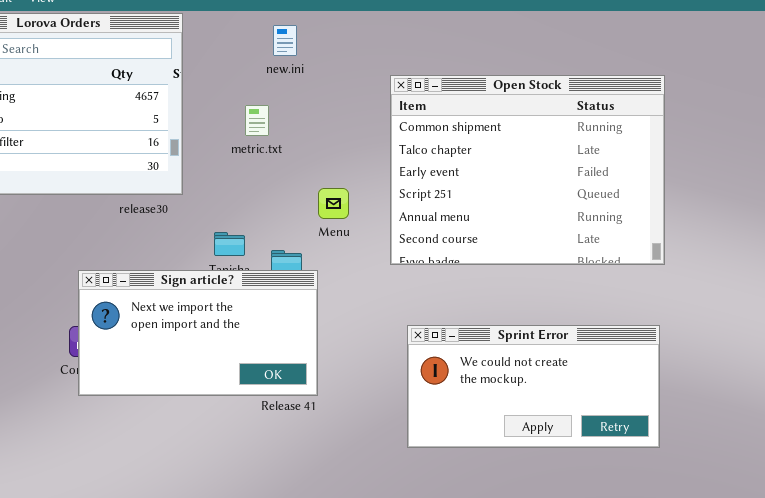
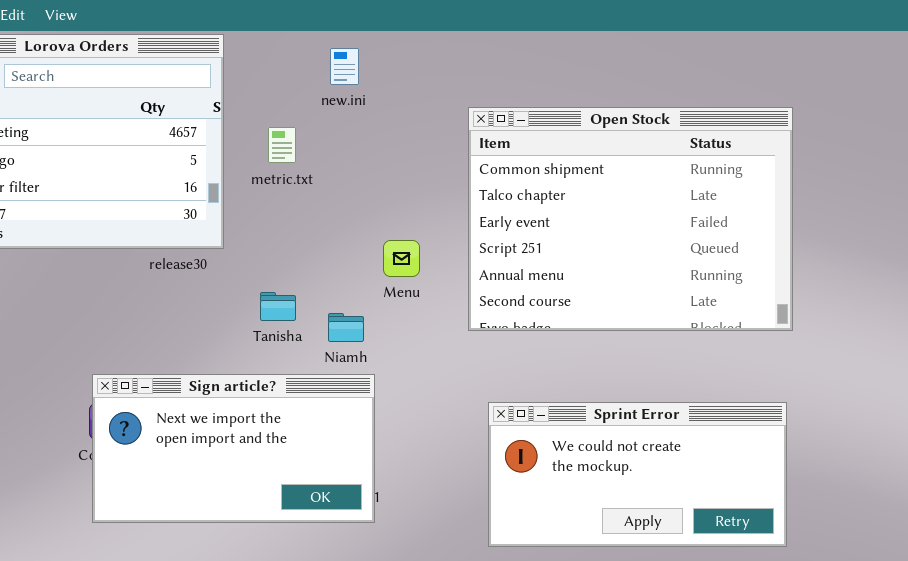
metric.txt: [245,105,269,136] -> [268,127,296,163], moved
Sign article?: [78,270,318,396] -> [92,374,375,523], moved

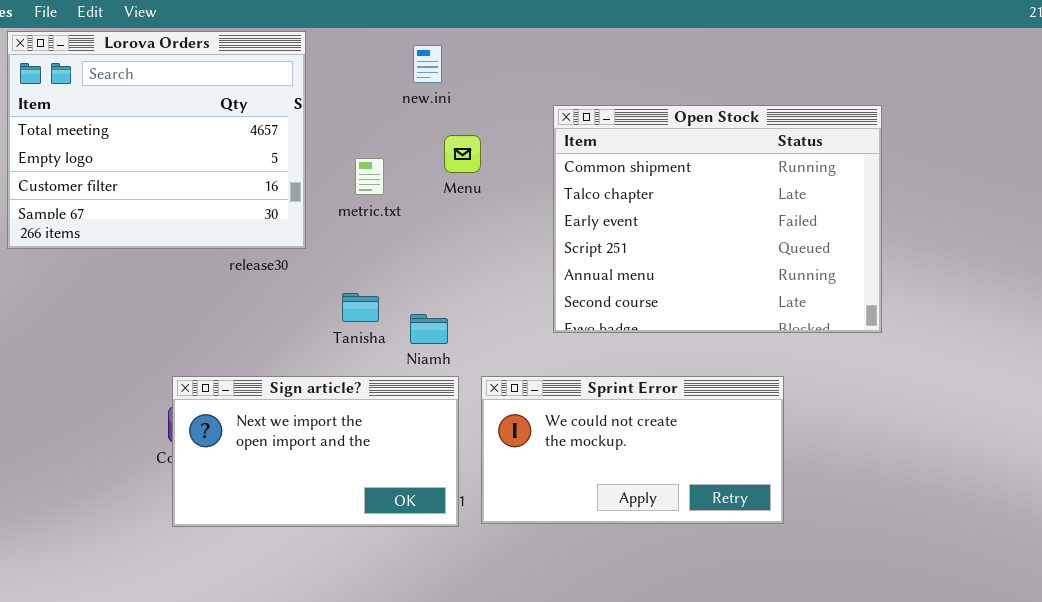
metric.txt: [268,127,296,163] -> [355,158,384,195], moved
Menu: [383,240,420,277] -> [444,135,481,173], moved
Sprint Error: [488,402,787,547] -> [481,376,784,524], moved

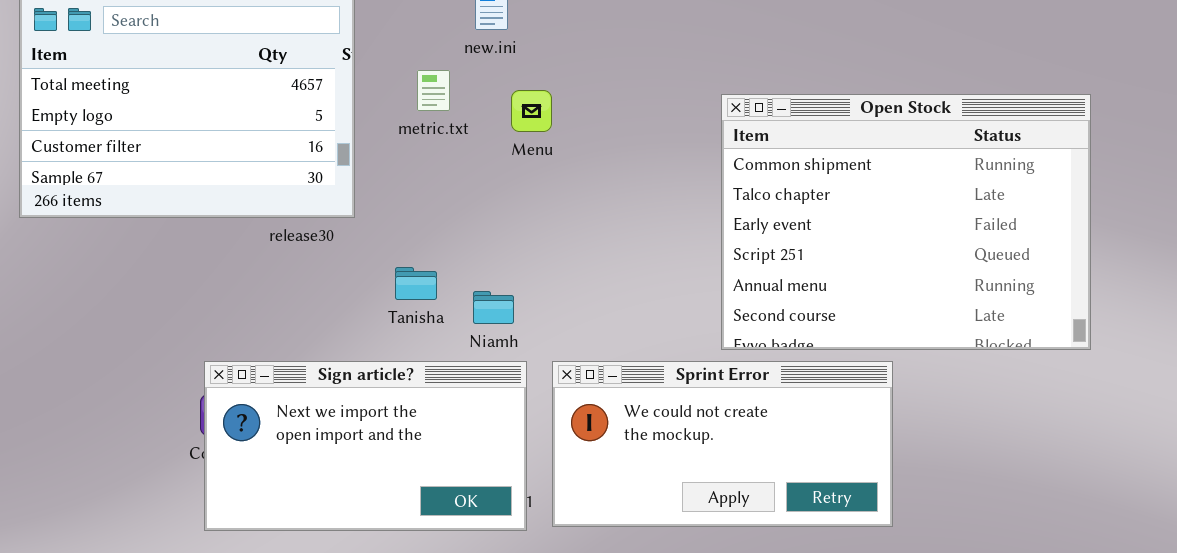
Open Stock: [553,105,882,333] -> [721,94,1091,350], moved
metric.txt: [355,158,384,195] -> [417,70,450,111], moved

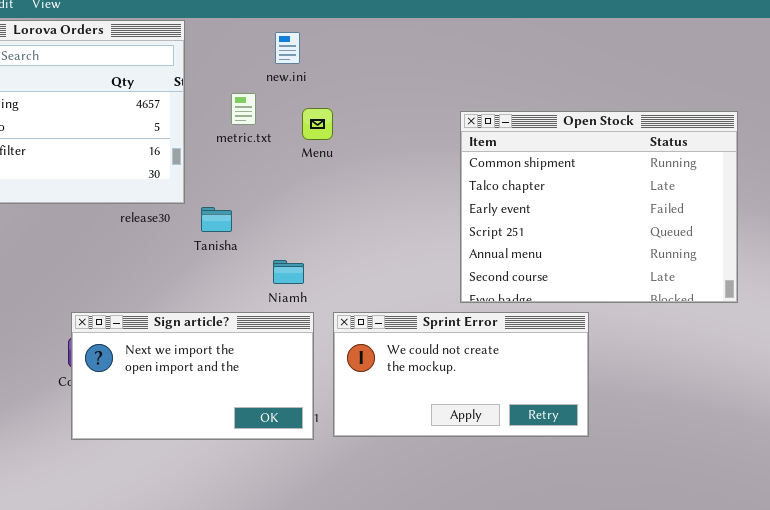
Tanisha: [395,267,437,300] -> [201,207,232,232], moved

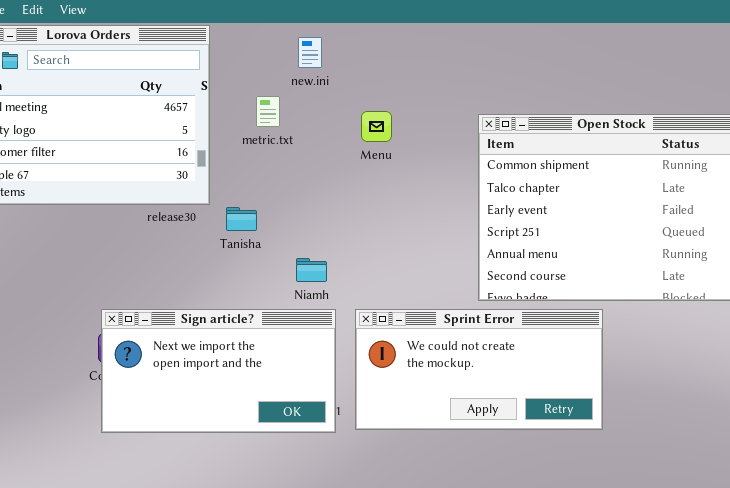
Menu: [302,108,333,140] -> [361,111,392,142], moved

